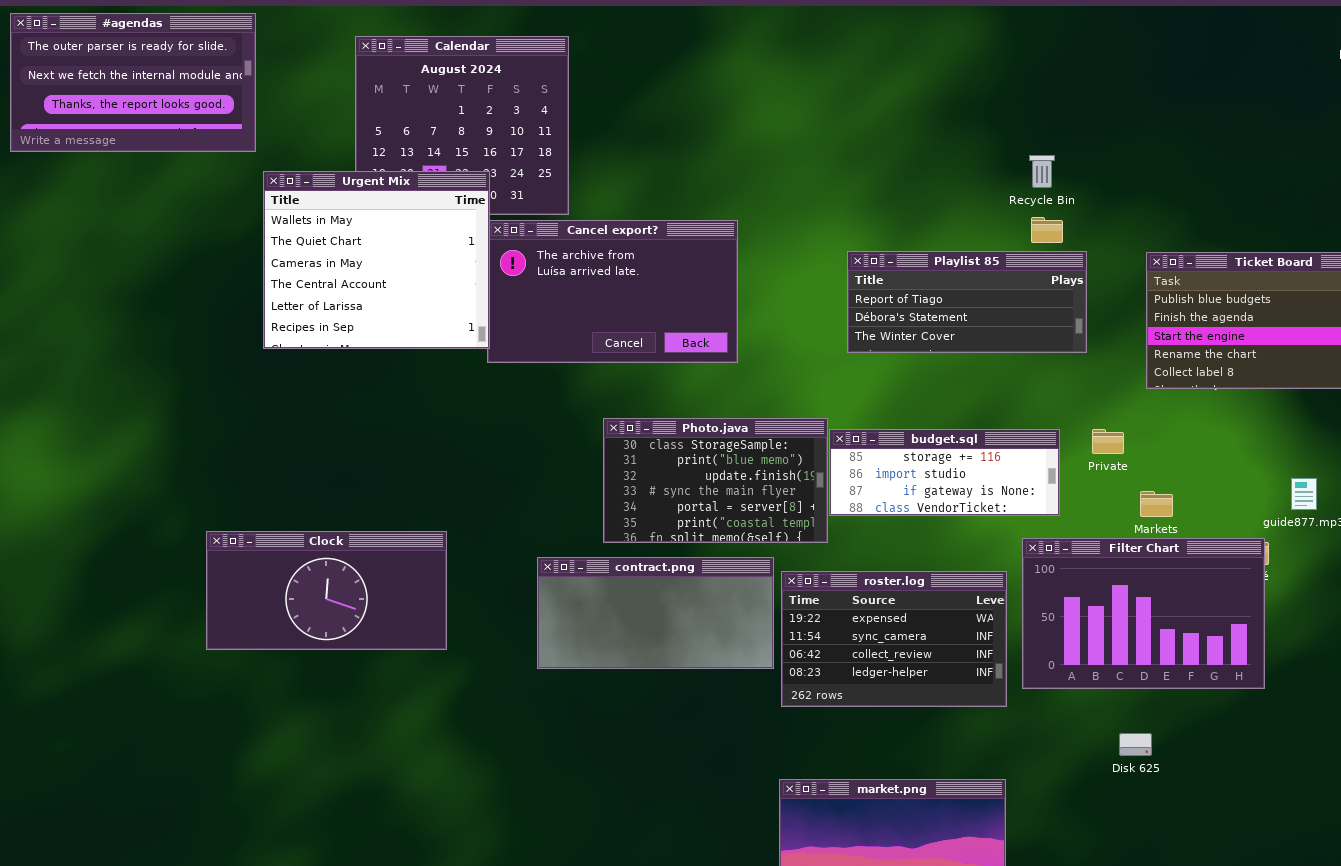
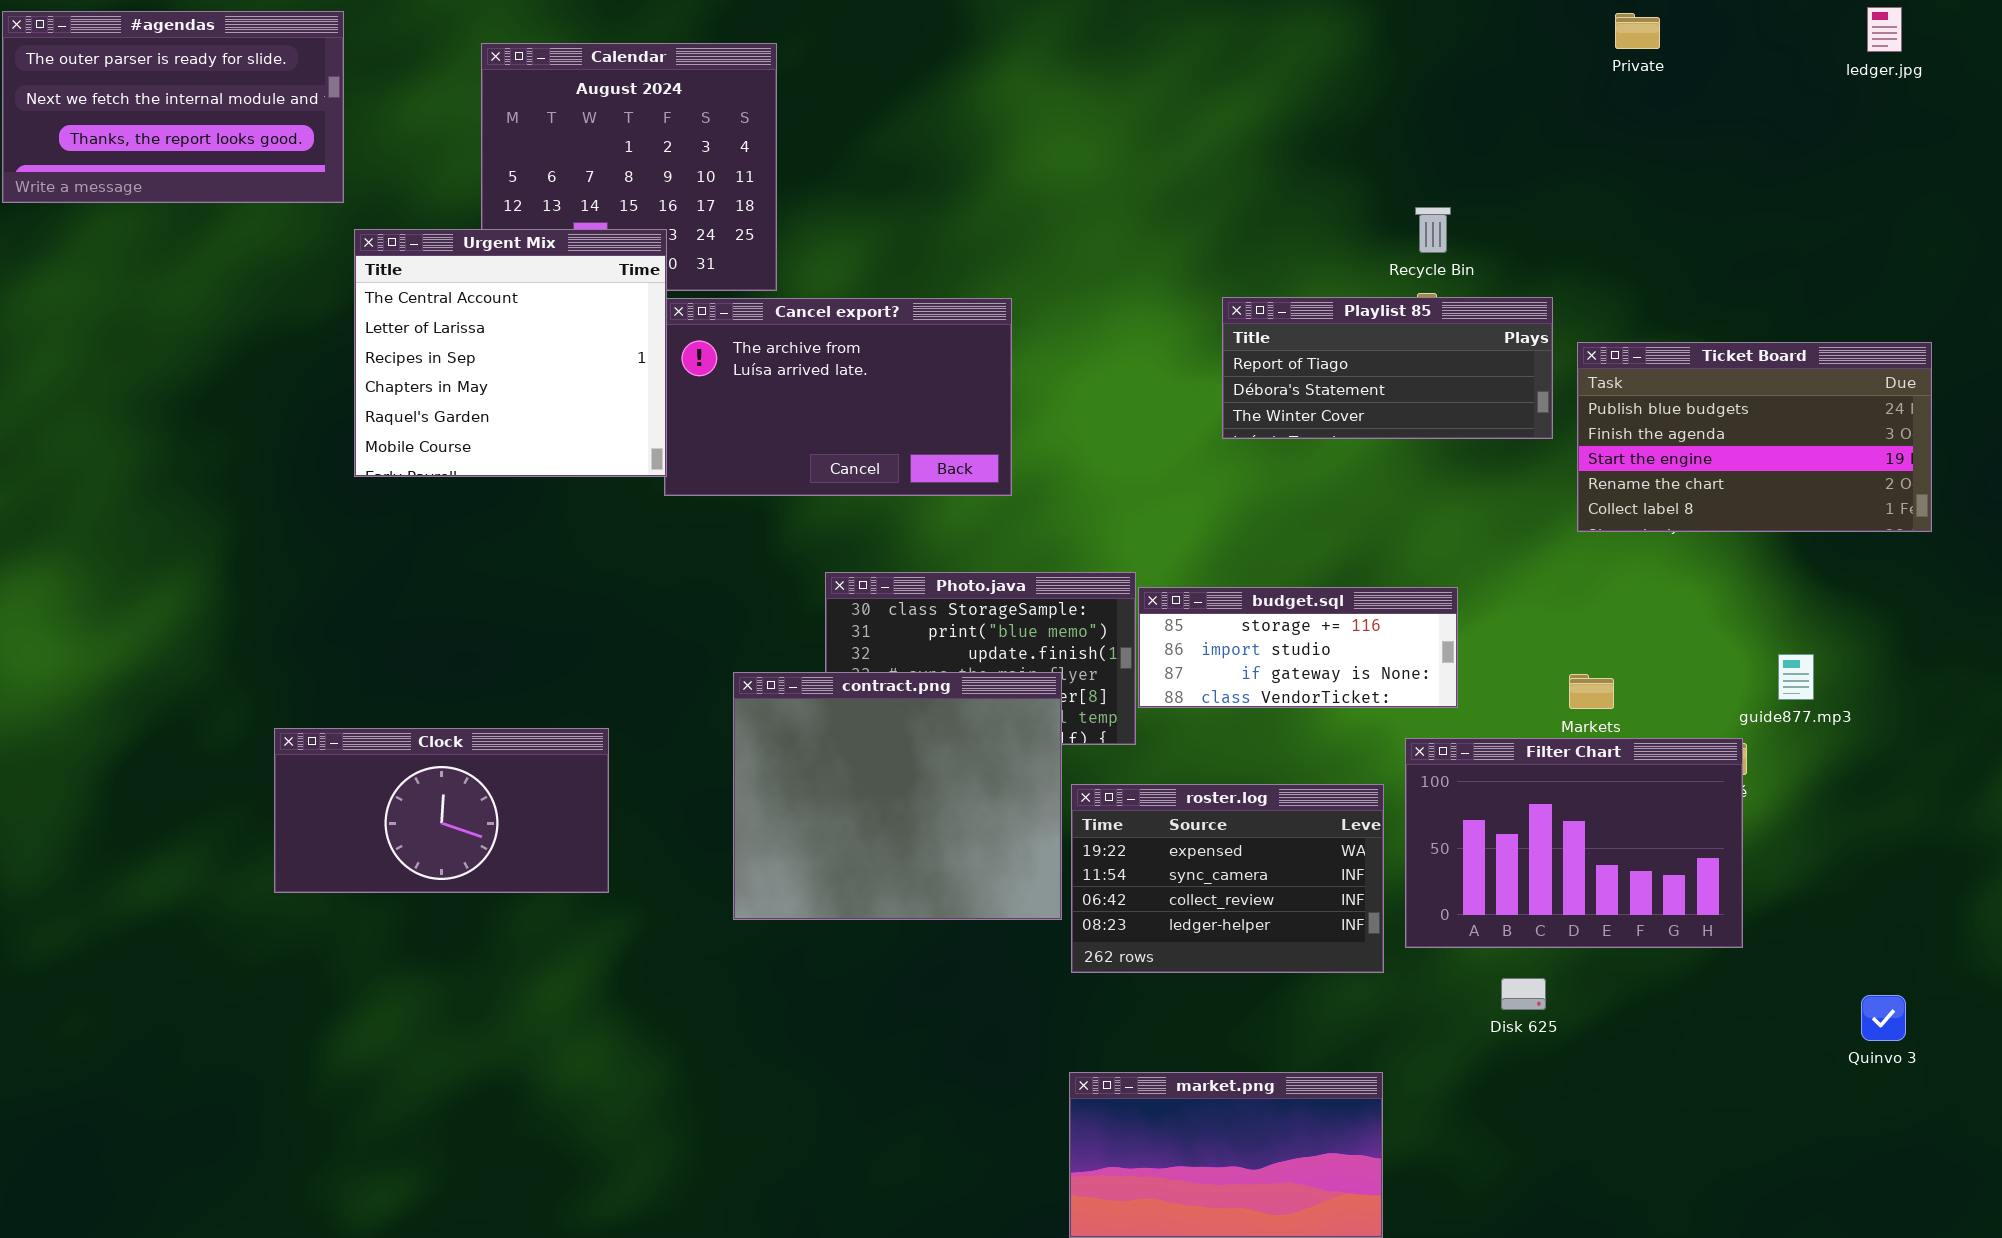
Urgent Mix: [263,171,490,349] -> [354,229,667,477], scrolled down 3 rows
Playlist 85: [847,251,1087,353] -> [1222,297,1553,439], moved
Private: [1092,429,1124,454] -> [1615,13,1660,49], moved
contract.png: [537,557,774,669] -> [733,672,1062,920], resized
Disk 625: [1119,733,1152,756] -> [1501,978,1546,1010], moved

